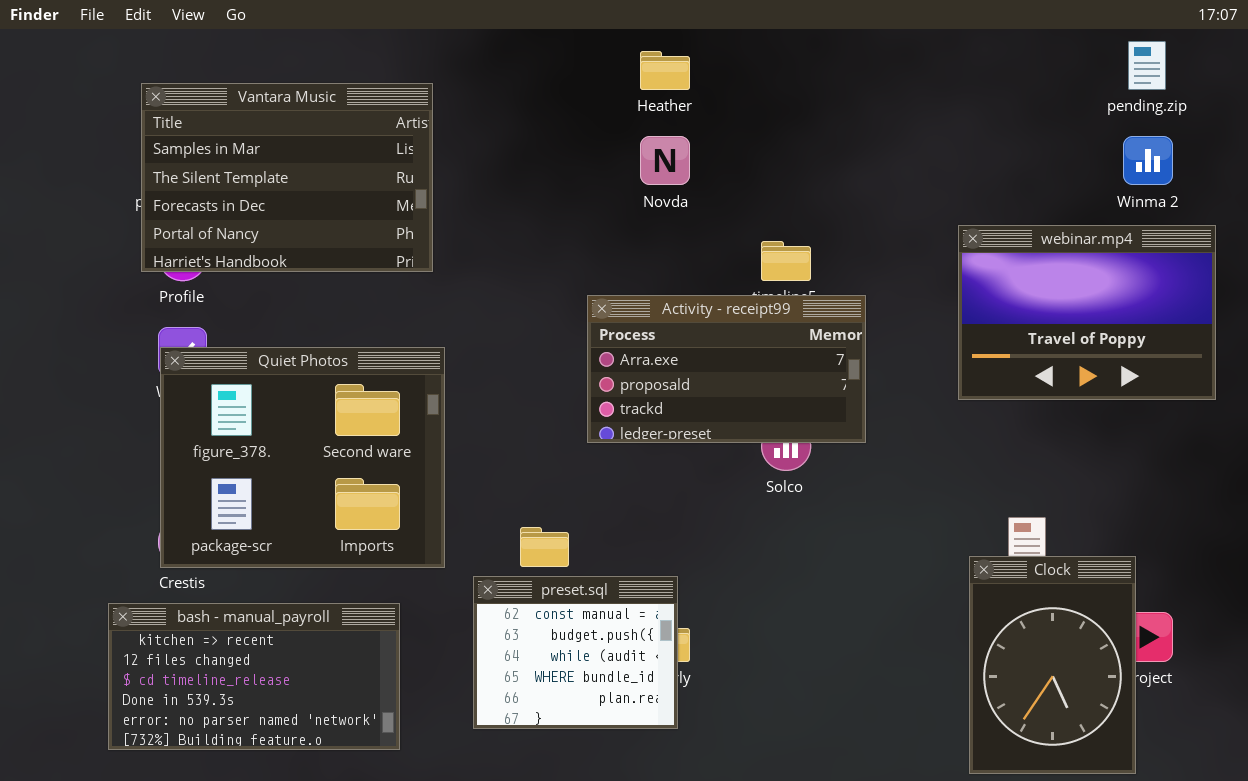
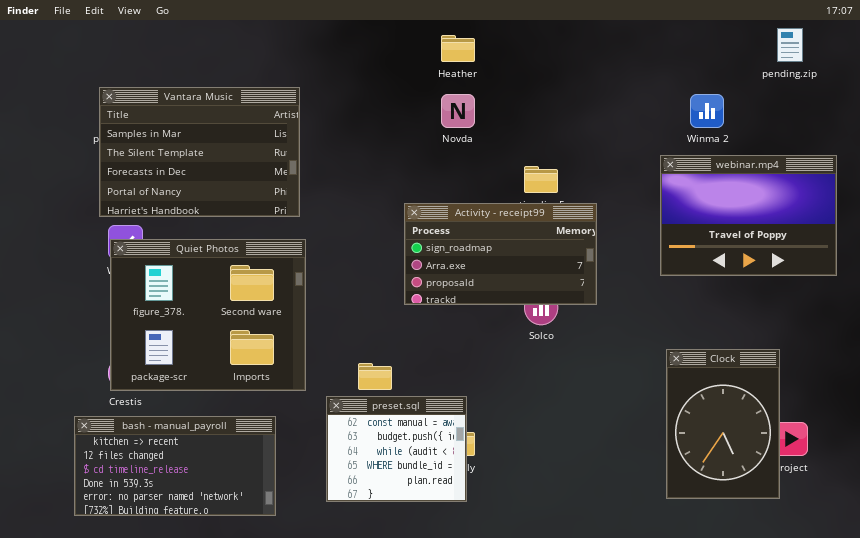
Vantara Music: [141,83,433,272] -> [99,87,300,217], moved
Winma 2: [1123,136,1173,185] -> [690,94,724,128], moved
Activity - receipt99: [587,295,866,443] -> [404,203,597,305], scrolled up 1 row
Clock: [969,556,1136,774] -> [666,349,780,499], moved

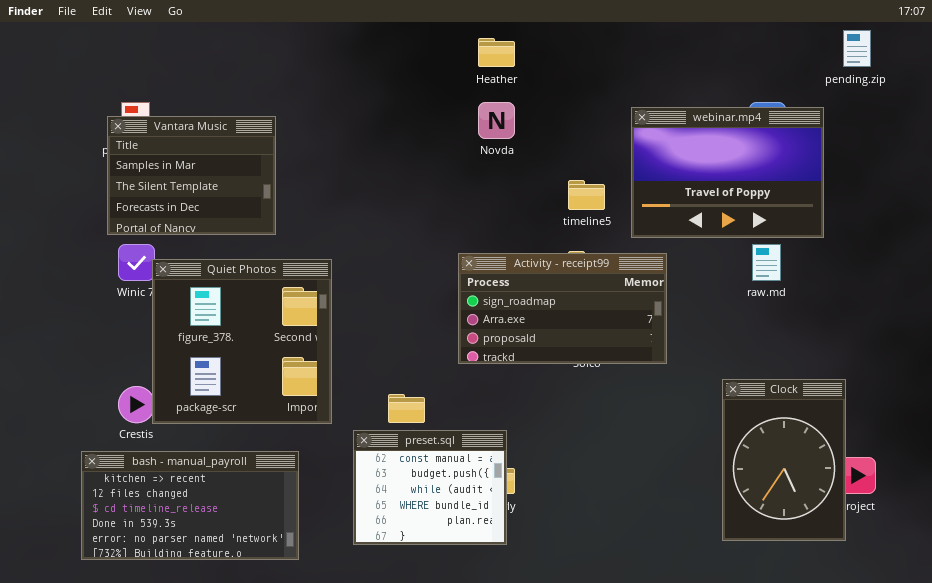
Vantara Music: [99,87,300,217] -> [107,116,276,235], resized
webinar.mp4: [660,155,837,276] -> [631,107,824,238], moved
Activity - receipt99: [404,203,597,305] -> [458,253,667,364], moved
Quiet Photos: [110,239,306,391] -> [152,259,332,424], resized

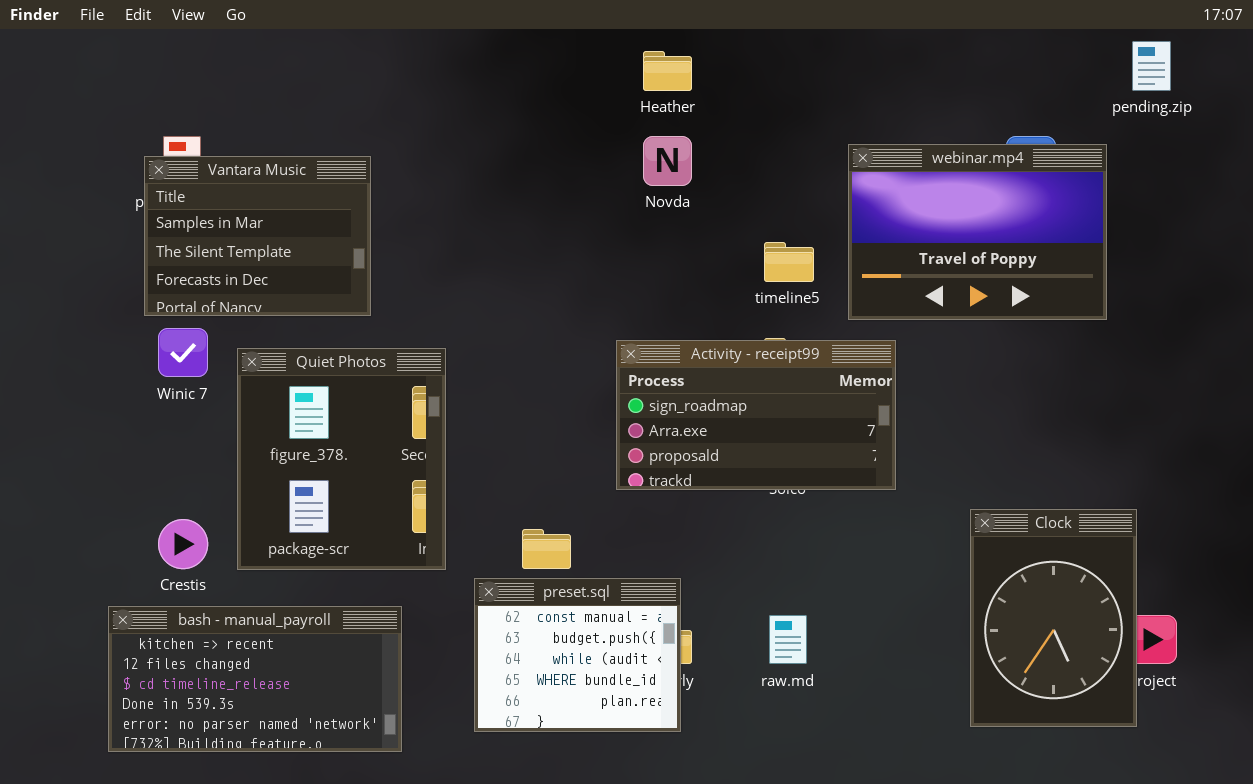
raw.md: [752,244,781,281] -> [769,615,807,664], moved
Quiet Photos: [152,259,332,424] -> [237,348,446,570], resized

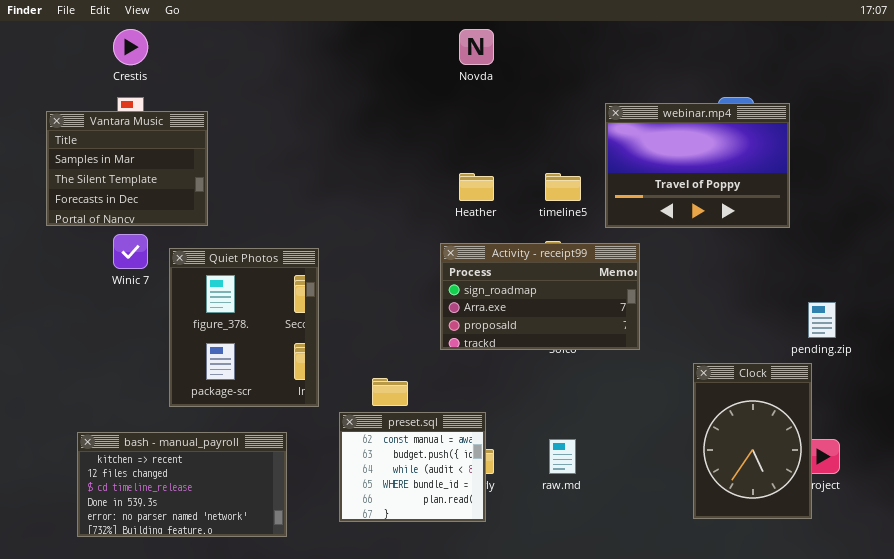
pending.zip: [1132,41,1171,91] -> [808,302,836,338], moved
Heather: [643,51,692,91] -> [459,173,494,201], moved
Novda: [643,136,692,186] -> [459,29,494,65], moved
Vantara Music: [144,156,371,316] -> [46,111,208,226], moved
Crestis: [158,519,208,569] -> [113,29,148,65], moved

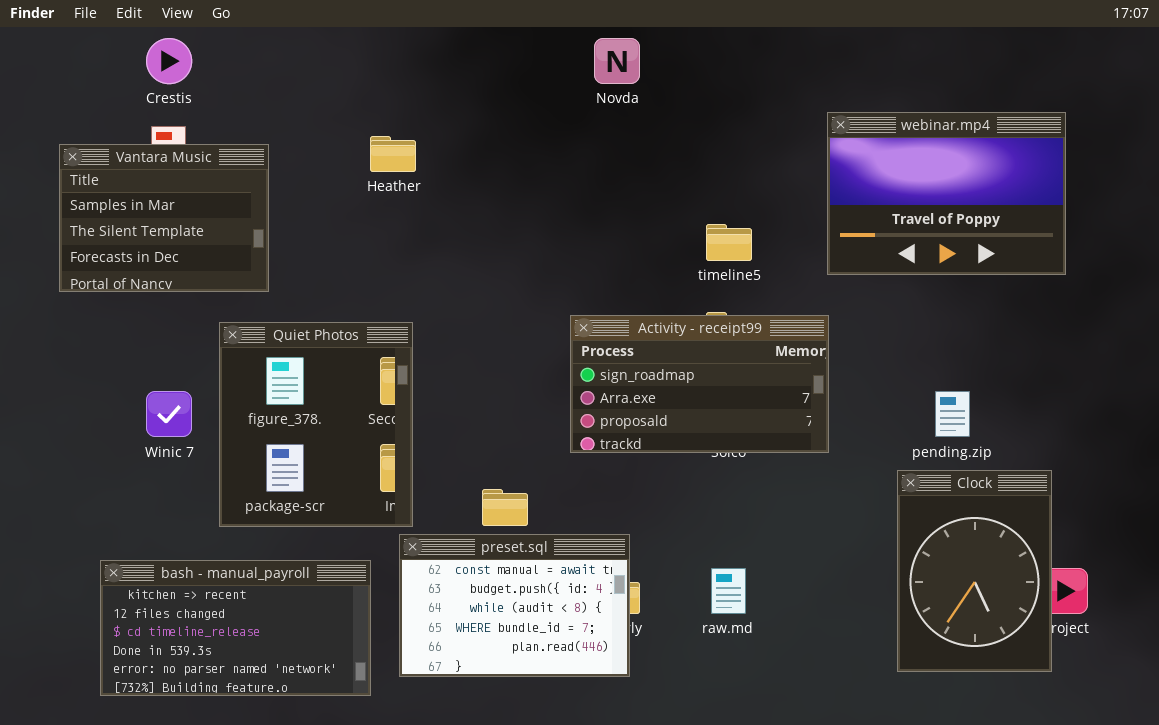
webinar.mp4: [605,103,790,228] -> [827,112,1066,275], moved
Heather: [459,173,494,201] -> [370,136,416,172], moved
Winic 7: [113,234,148,269] -> [146,391,192,437], moved
pending.zip: [808,302,836,338] -> [935,391,970,437], moved
preset.sql: [339,412,486,522] -> [399,534,630,677], resized

